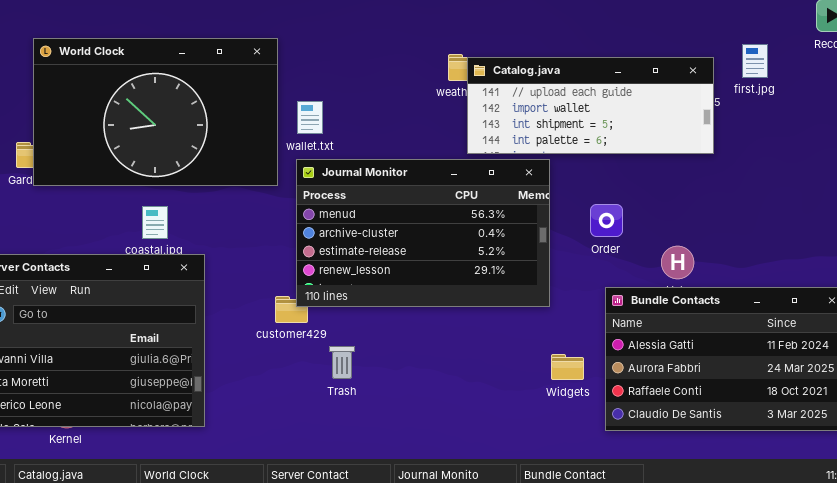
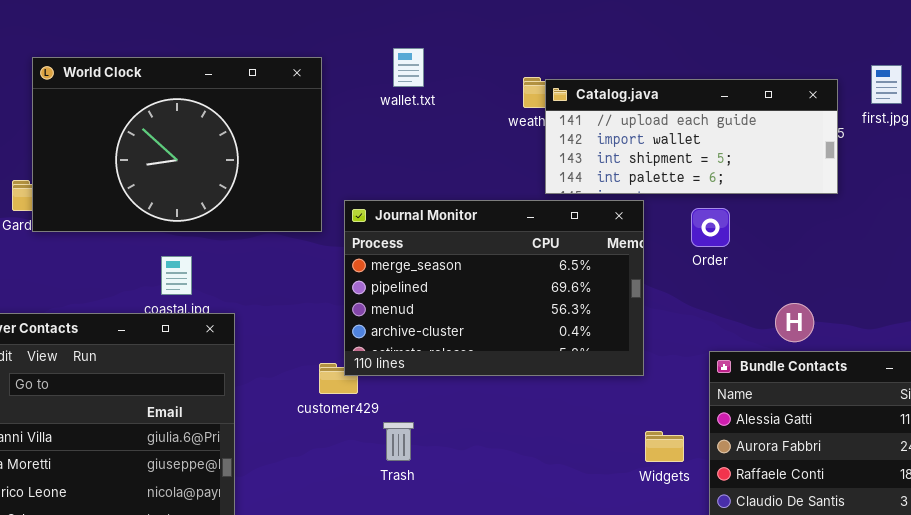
wallet.txt: [297,101,323,134] -> [393,48,424,87], moved
Journal Monitor: [296,159,550,307] -> [344,200,644,376], scrolled up 2 rows
Order: [590,204,623,237] -> [691,208,730,247], moved

